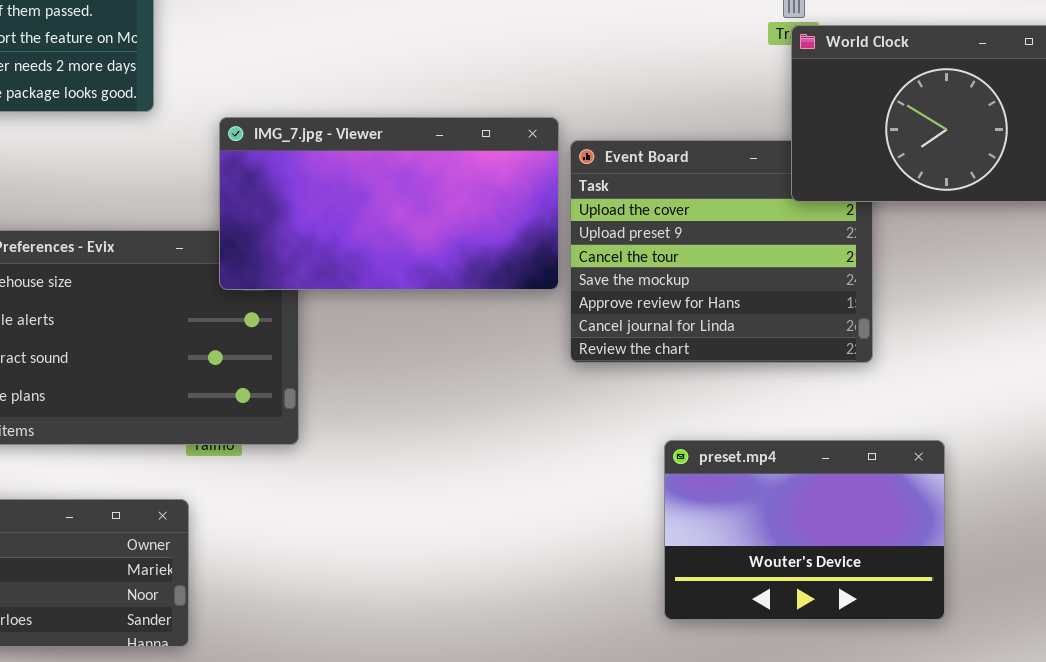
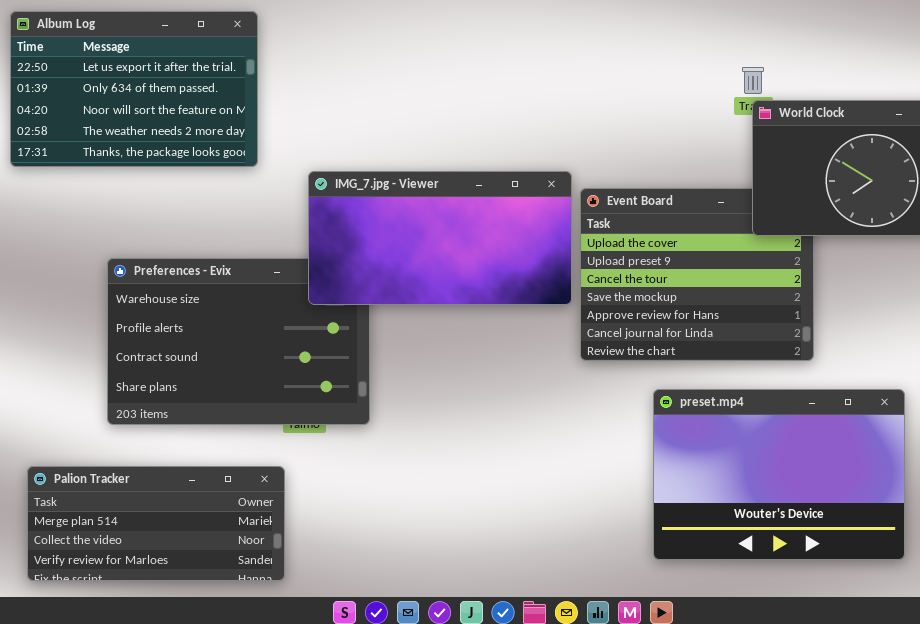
preset.mp4: [664,440,945,620] -> [653,389,905,560], resized

